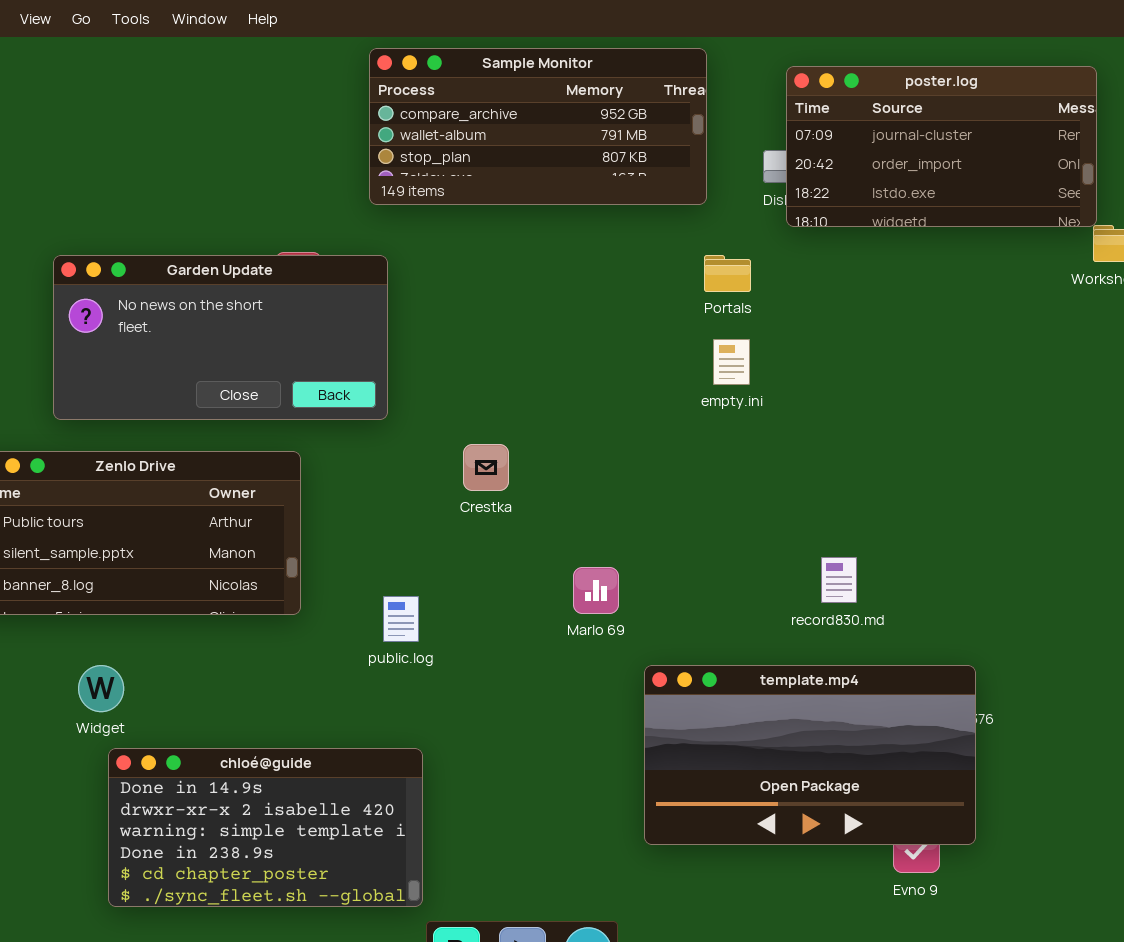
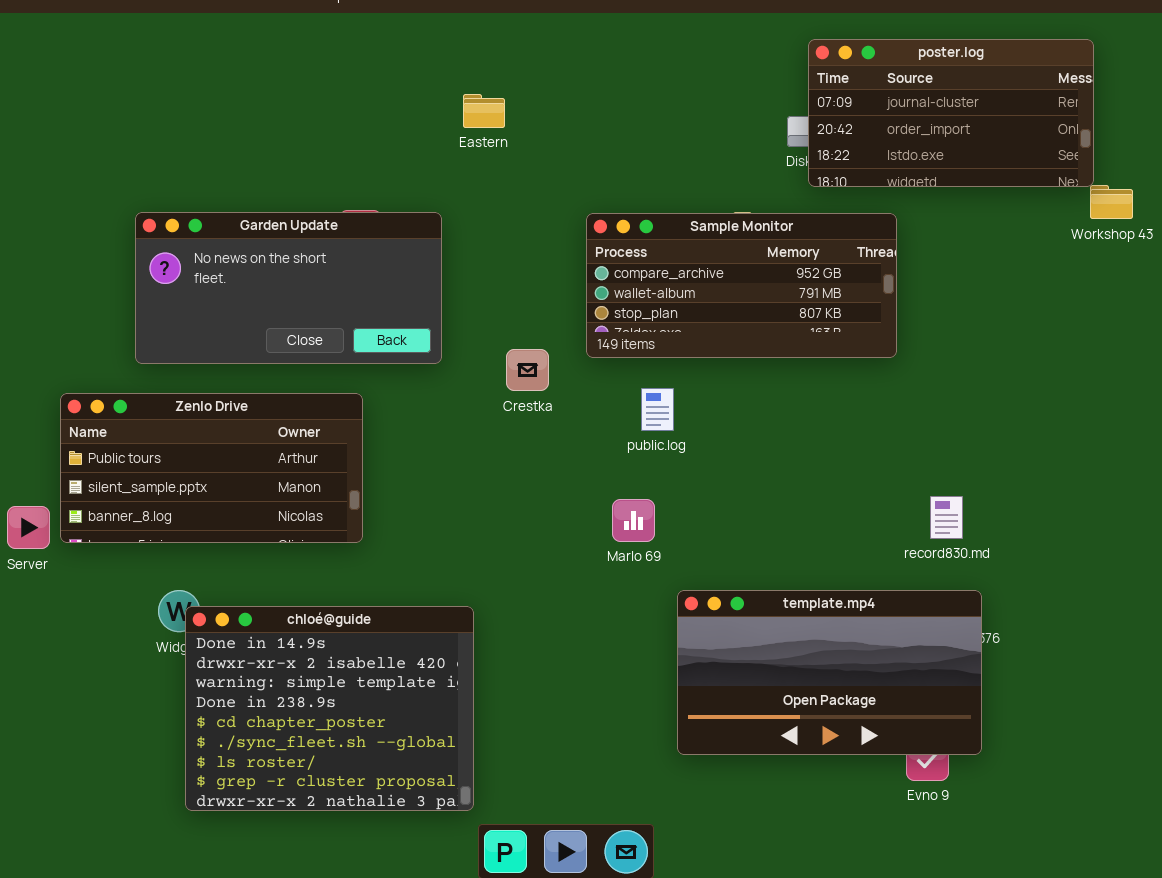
Sample Monitor: [369,48,707,205] -> [586,213,897,358], moved
Crestka: [463,444,509,491] -> [506,349,549,391], moved
record830.md: [821,557,857,603] -> [930,496,963,539], moved
public.log: [383,596,419,642] -> [641,388,674,431], moved
chloé@guide: [108,748,423,907] -> [185,606,474,811], resized

